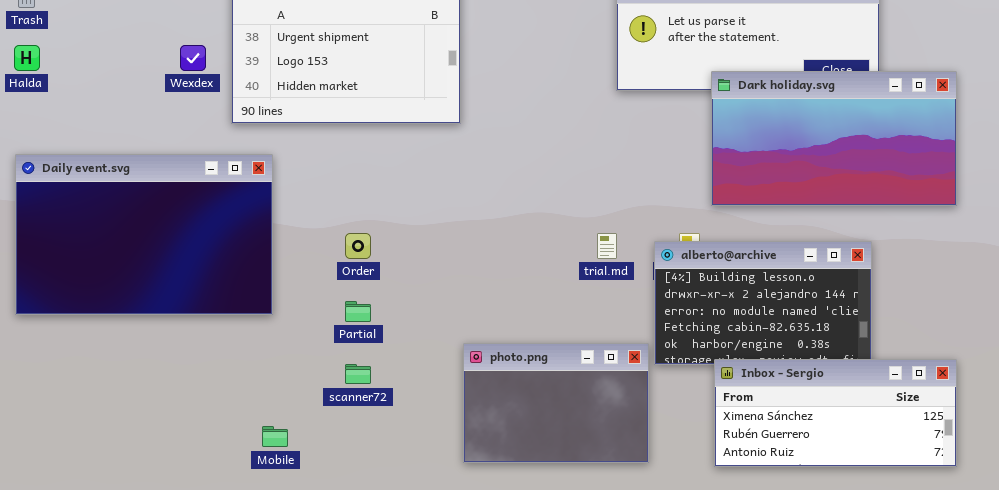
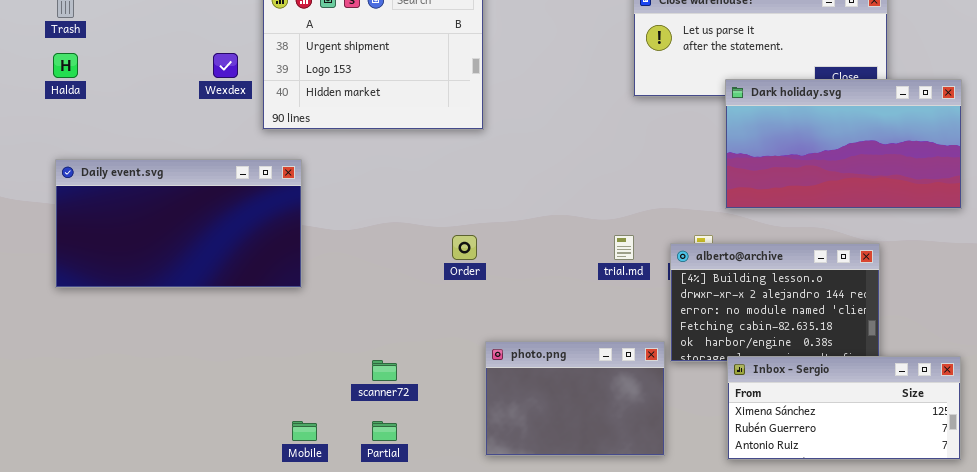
Daily event.svg: [15,154,273,315] -> [55,159,302,288], resized
Order: [345,233,371,259] -> [452,235,477,260], moved
Partial: [345,301,371,322] -> [372,421,397,441], moved

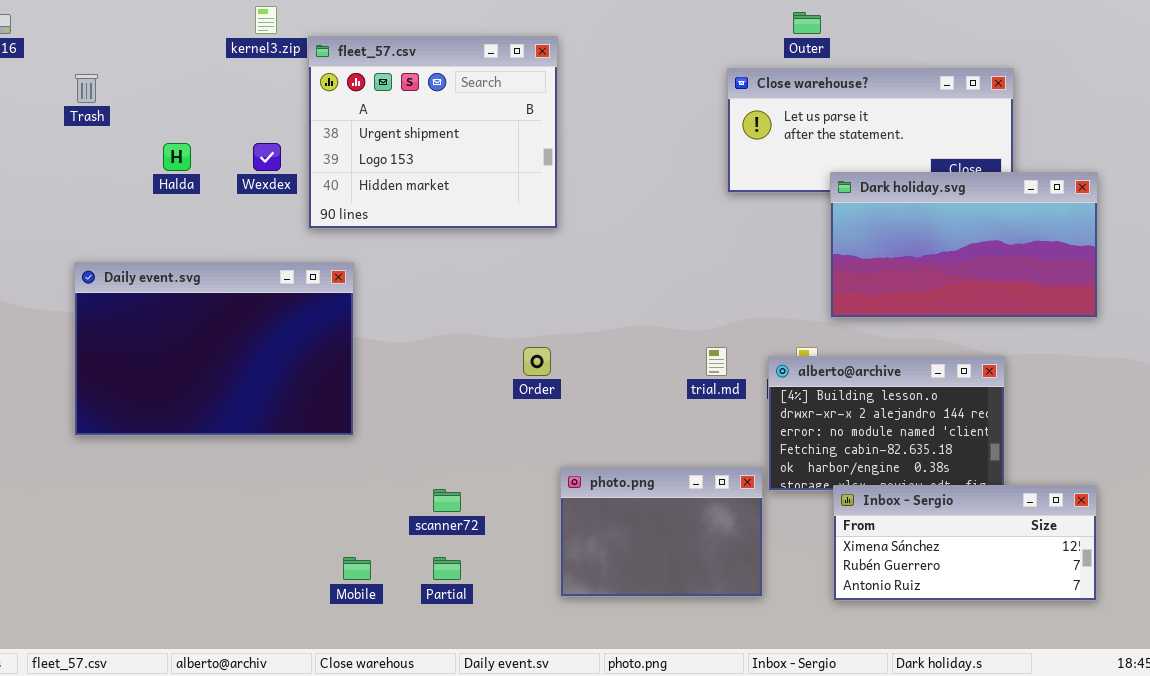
Halda: [53,53,78,78] -> [163,143,191,171], moved
Daily event.svg: [55,159,302,288] -> [74,262,354,436], resized

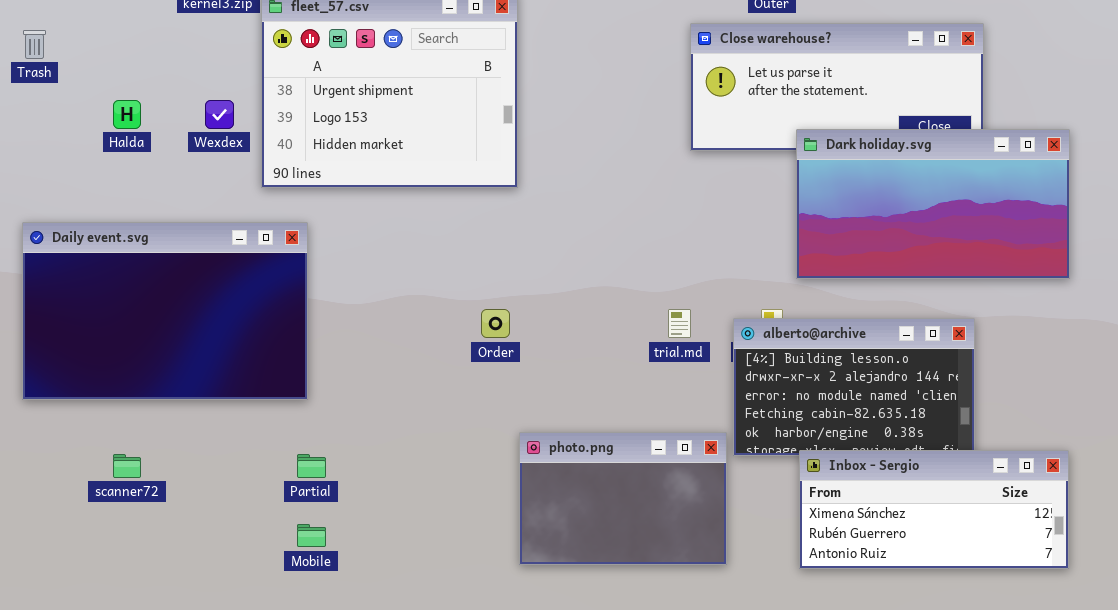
scanner72: [433,489,461,512] -> [113,454,141,478], moved
Partial: [433,557,461,580] -> [297,454,326,478], moved

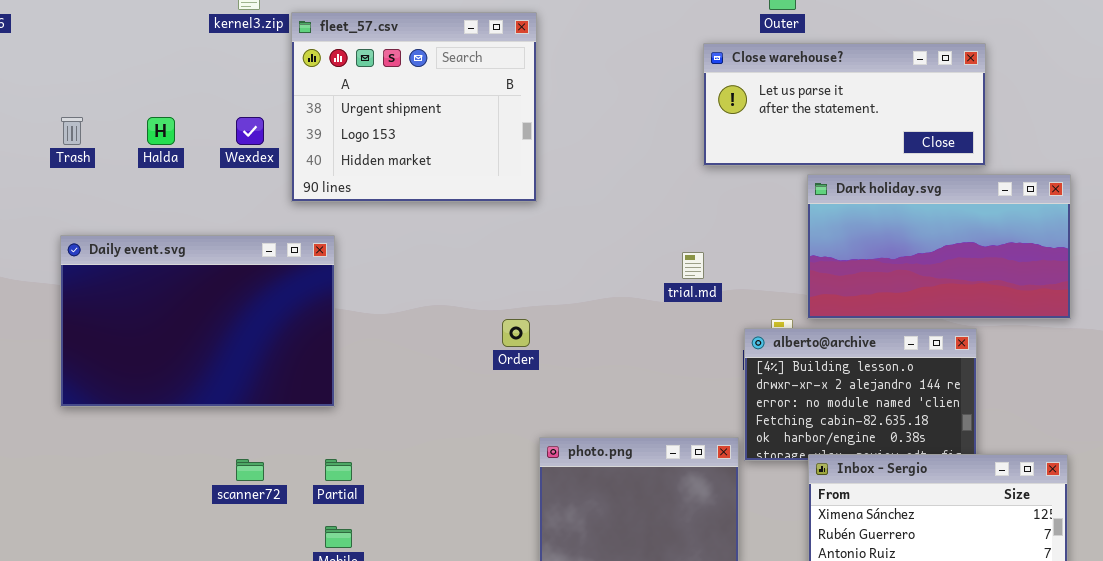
Trash: [23,30,46,59] -> [61,117,83,145], moved
Dark holiday.svg: [796,129,1070,279] -> [807,174,1071,319], moved
trial.md: [668,309,691,338] -> [682,252,704,279], moved
scanner72: [113,454,141,478] -> [236,459,264,481], moved

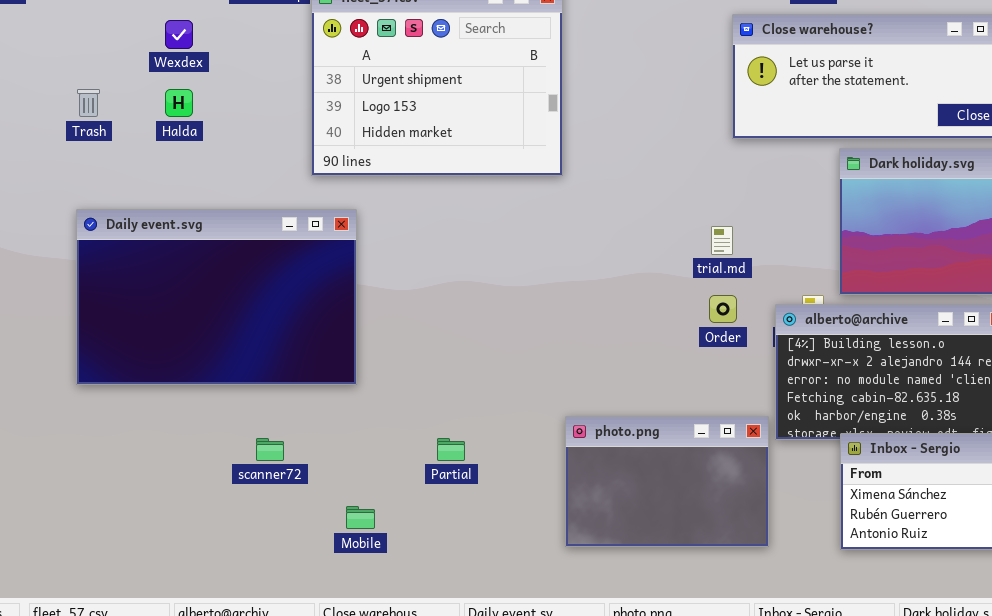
Wexdex: [236,117,264,145] -> [165,20,193,49], moved
Order: [502,319,530,347] -> [709,295,737,323], moved
Partial: [325,459,352,481] -> [437,438,465,461], moved

